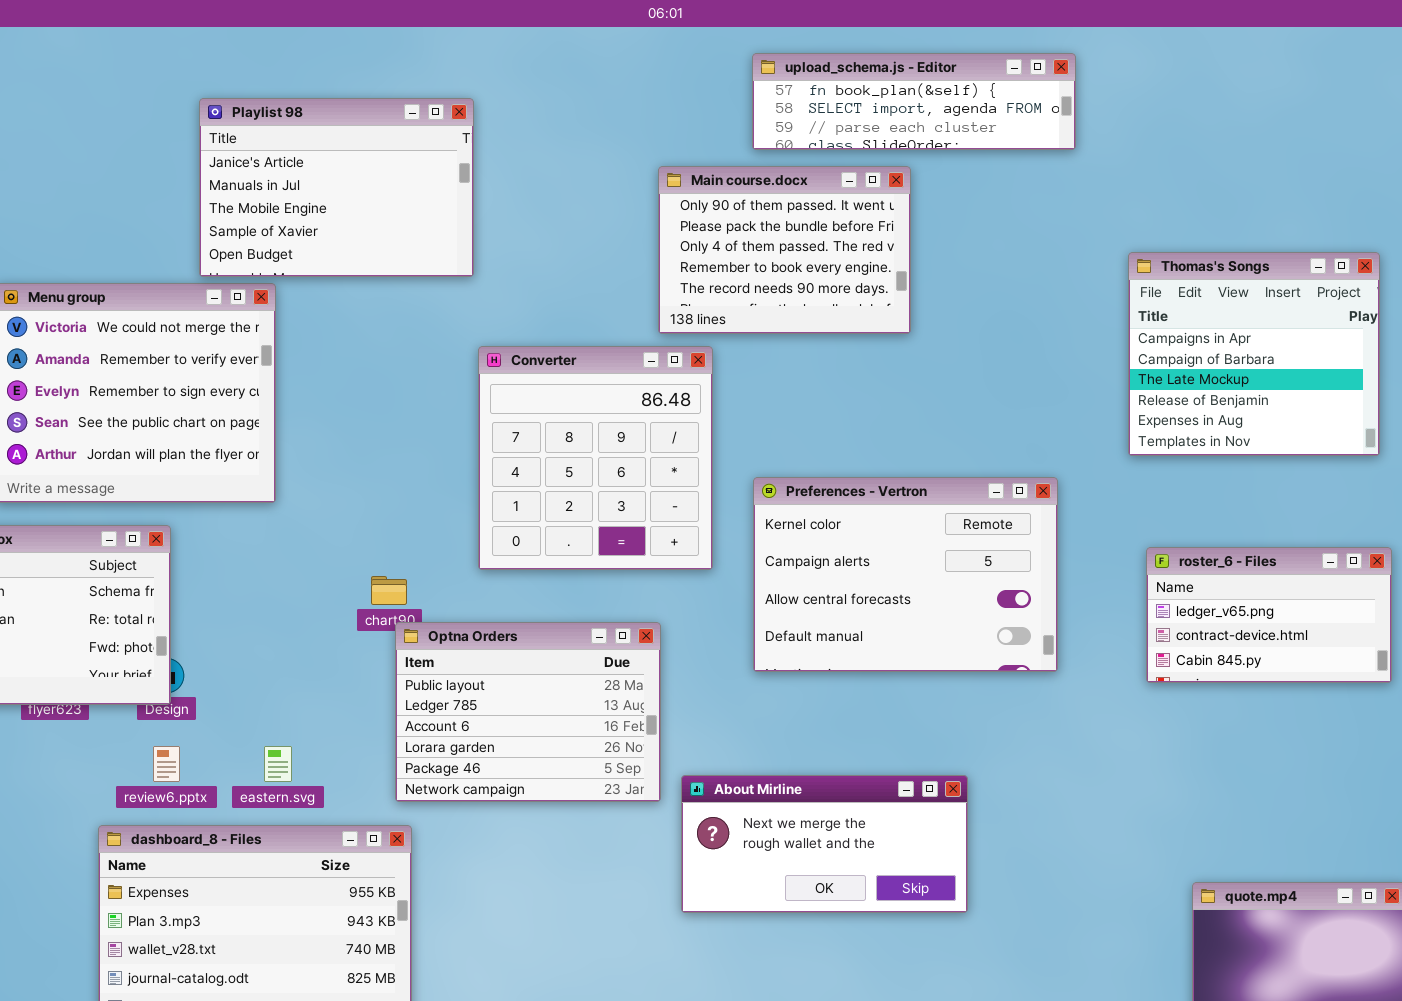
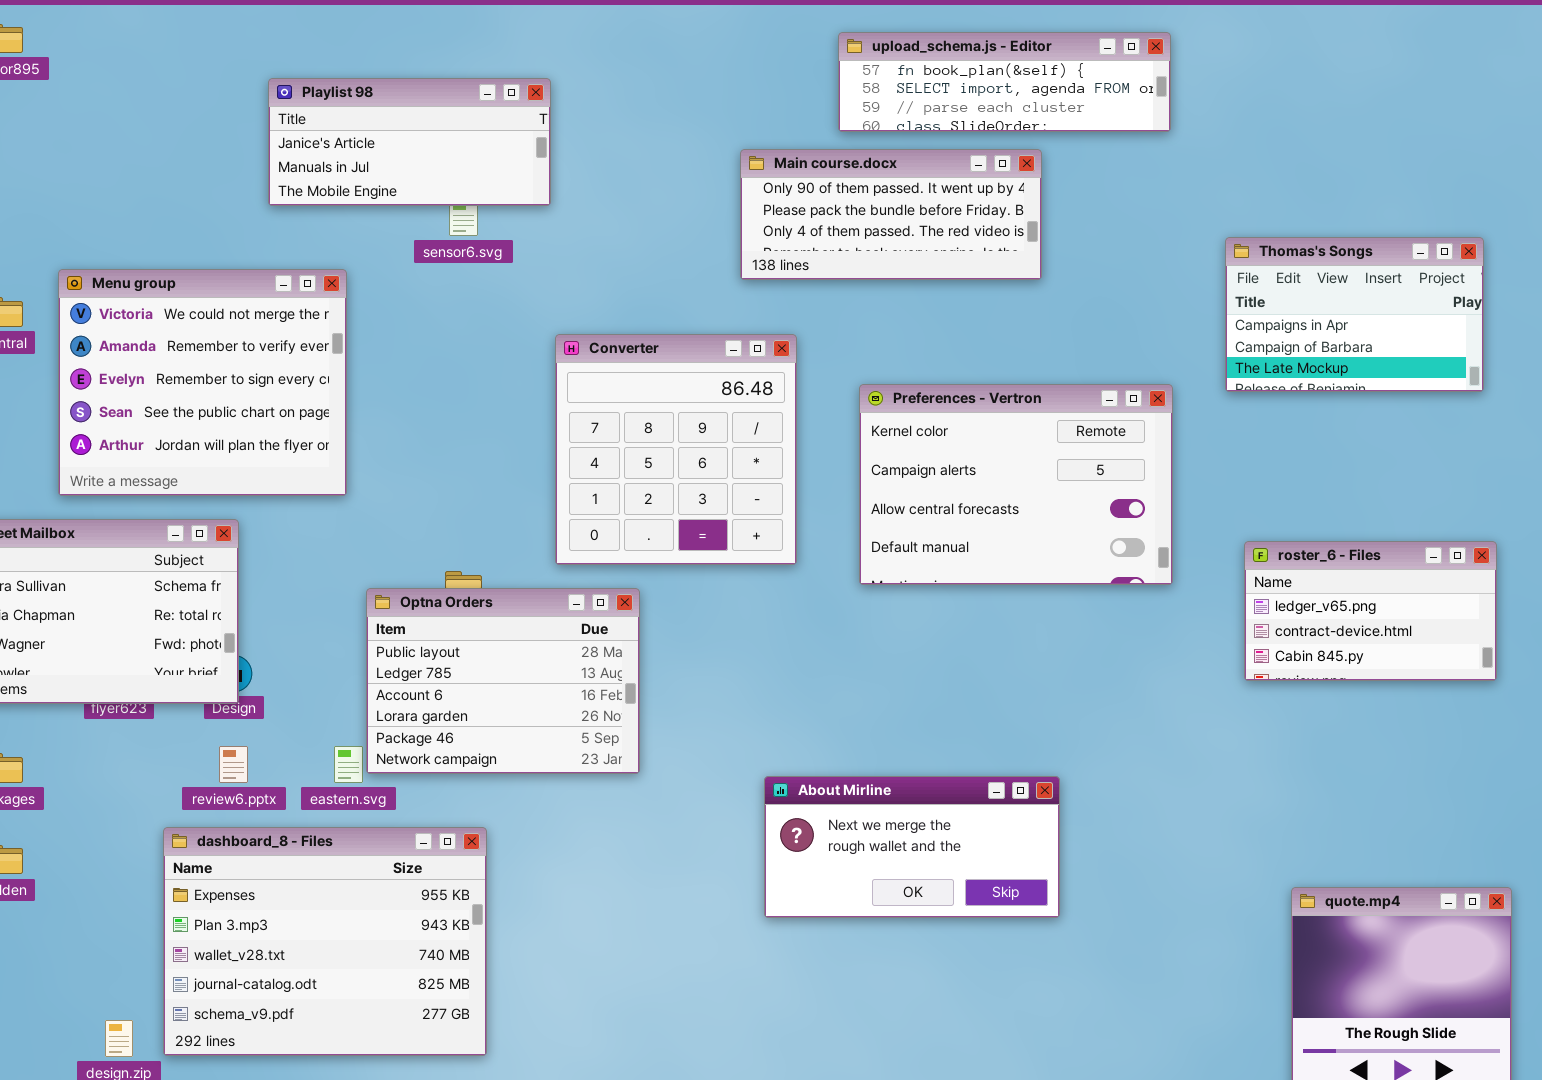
Playlist 98: [199,98,474,277] -> [268,78,551,206], resized
Main course.docx: [658,166,911,334] -> [740,149,1042,280], resized
Thomas's Songs: [1128,252,1380,456] -> [1225,237,1484,392], resized
Preferences - Vertron: [753,477,1058,672] -> [859,384,1173,585], moved
Optna Orders: [395,622,661,802] -> [366,588,640,774], moved

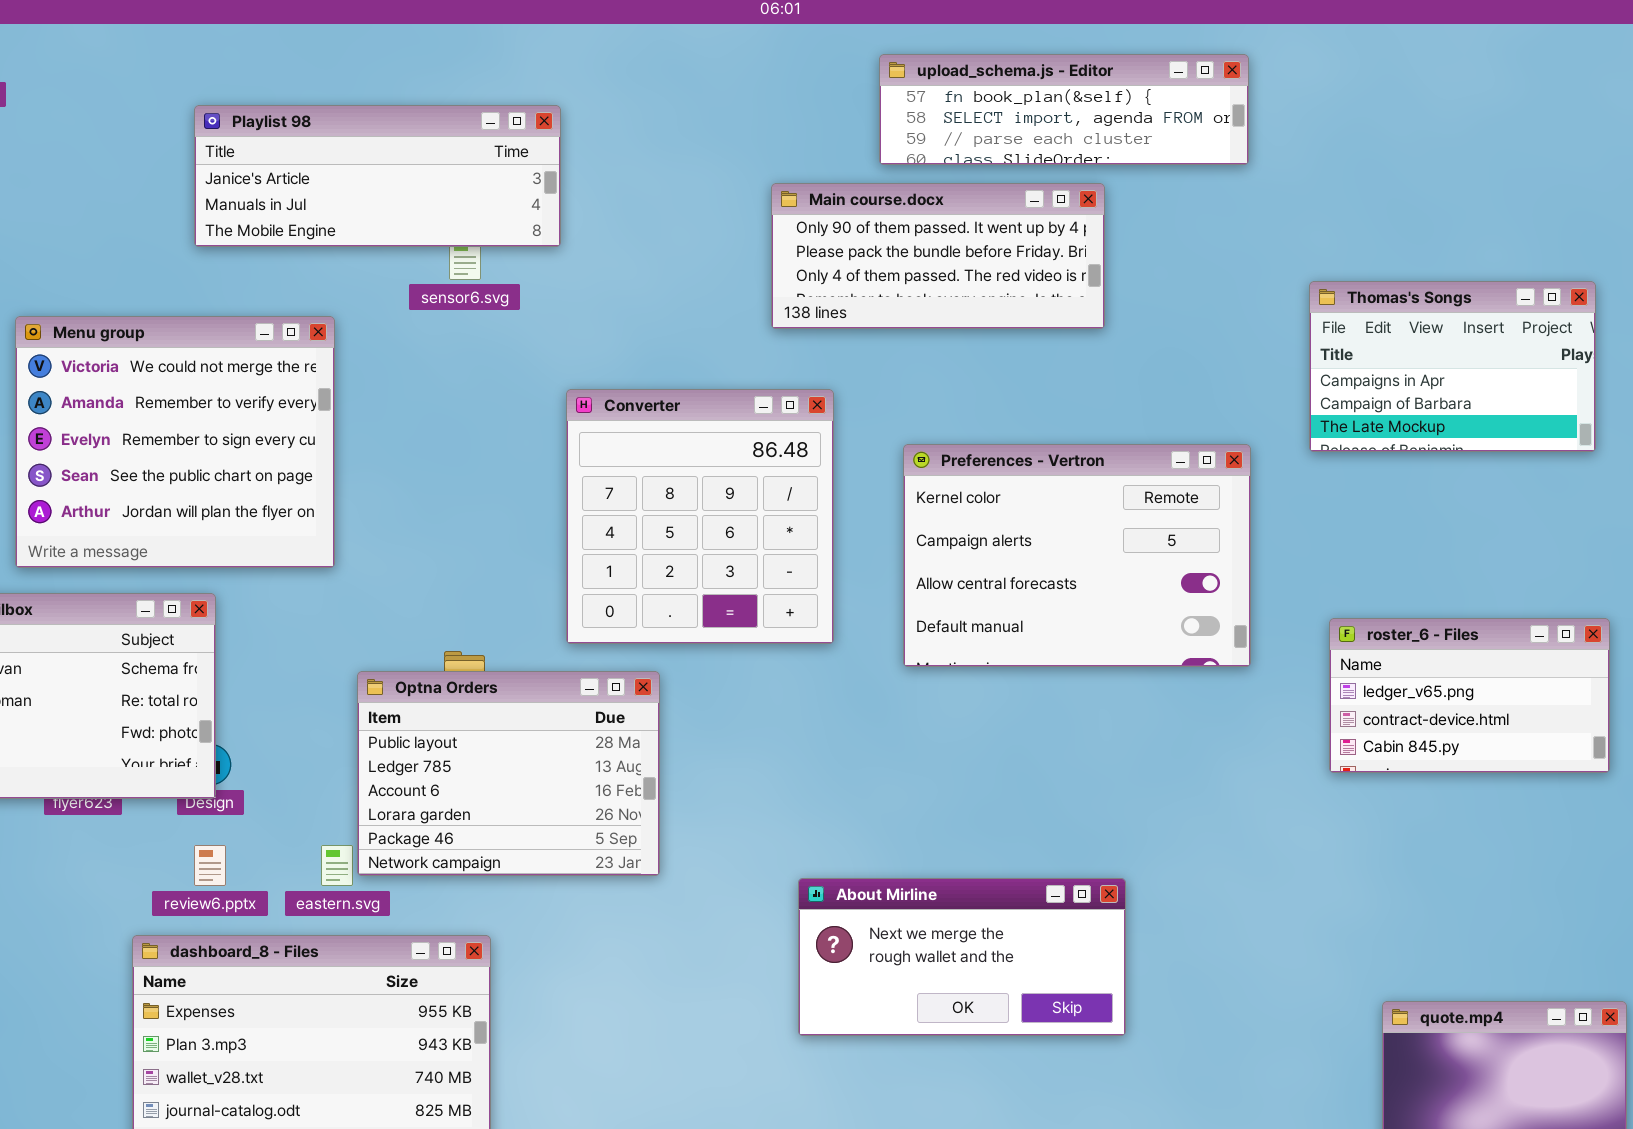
Playlist 98: [268,78,551,206] -> [194,105,561,247], resized

